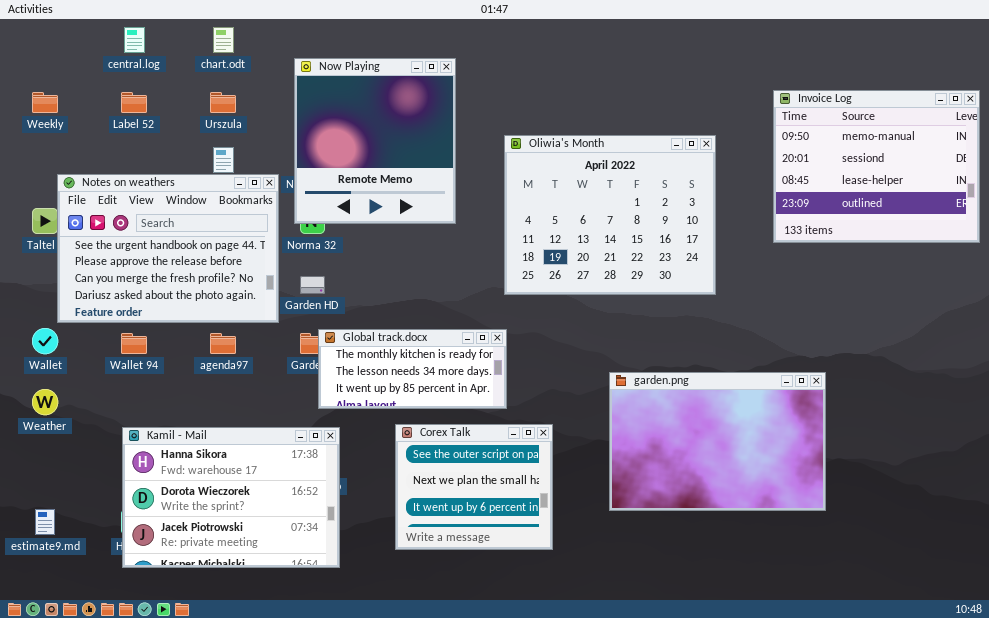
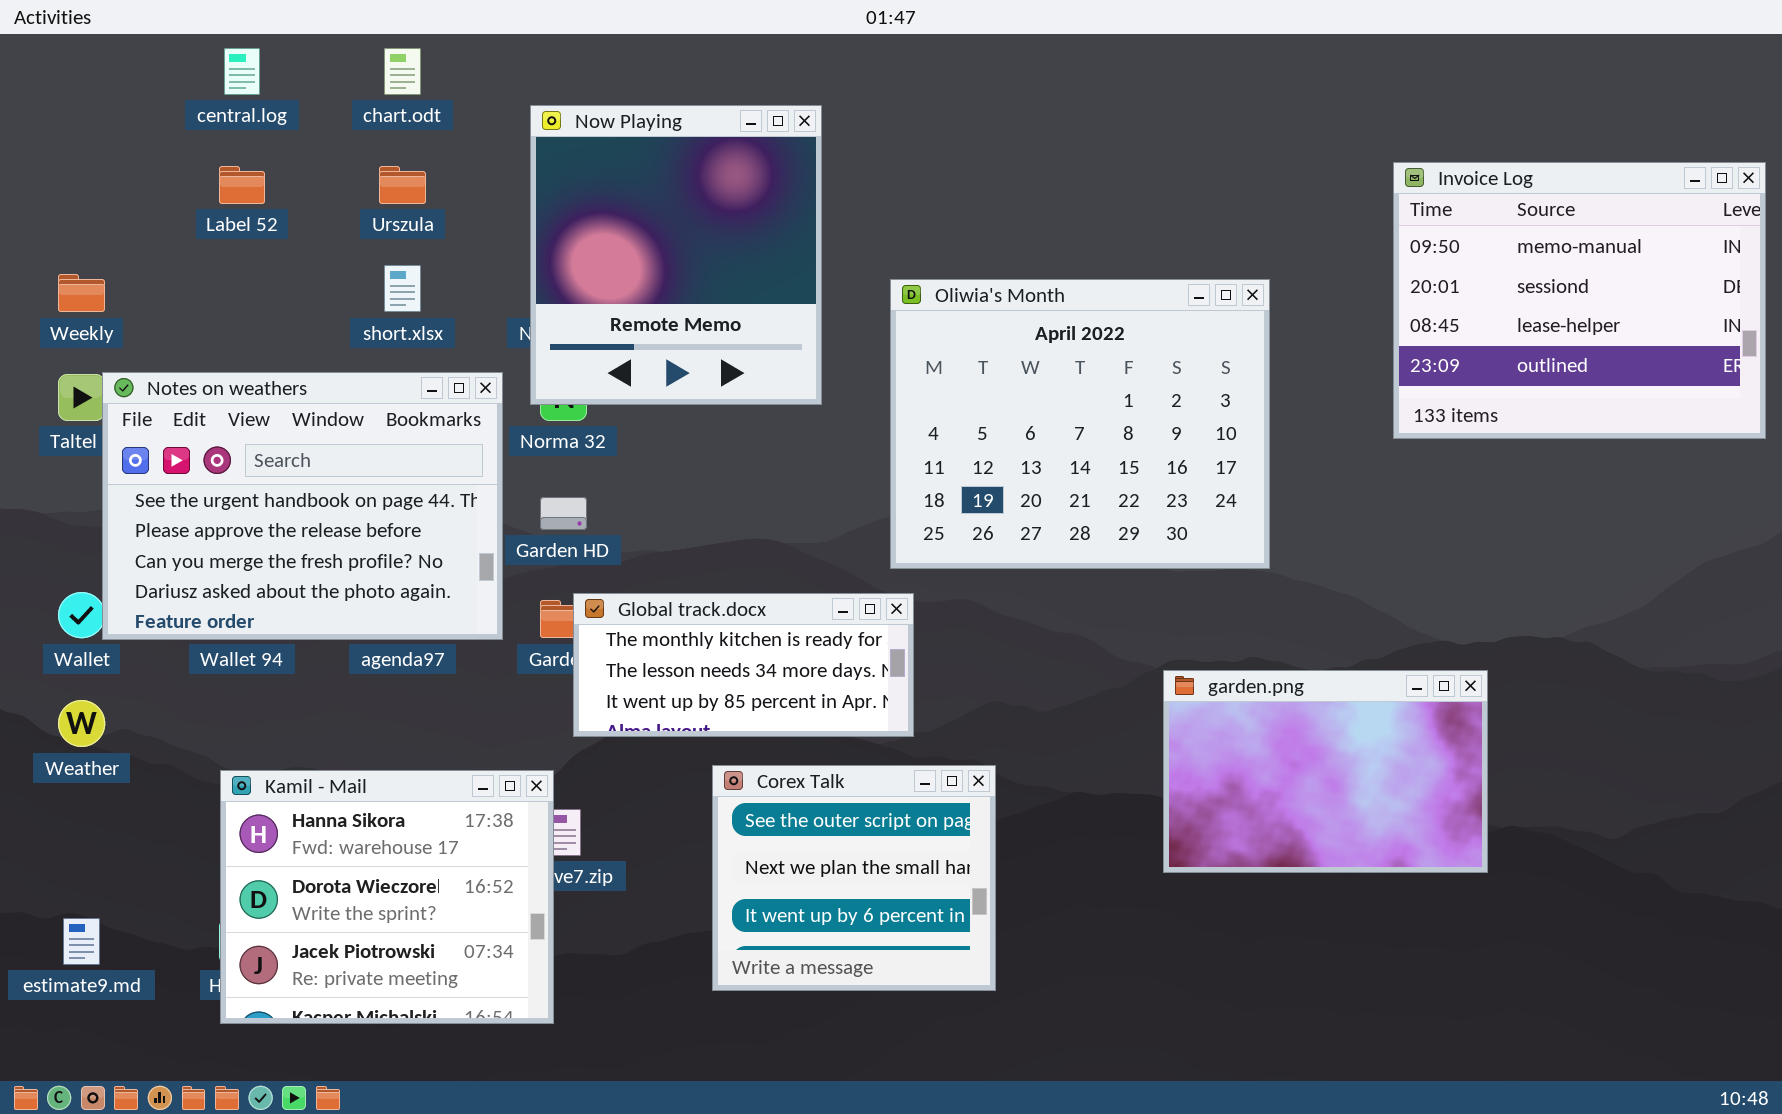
Weekly: [32,92,58,113] -> [58,274,105,312], moved
Oliwia's Month: [504,135,716,295] -> [890,279,1270,569], moved
Notes on weathers: [57,174,279,323] -> [102,372,503,640], moved
garden.png: [609,372,826,511] -> [1163,670,1488,873], resized
Kamil - Mail: [122,427,340,568] -> [220,770,554,1024], resized

